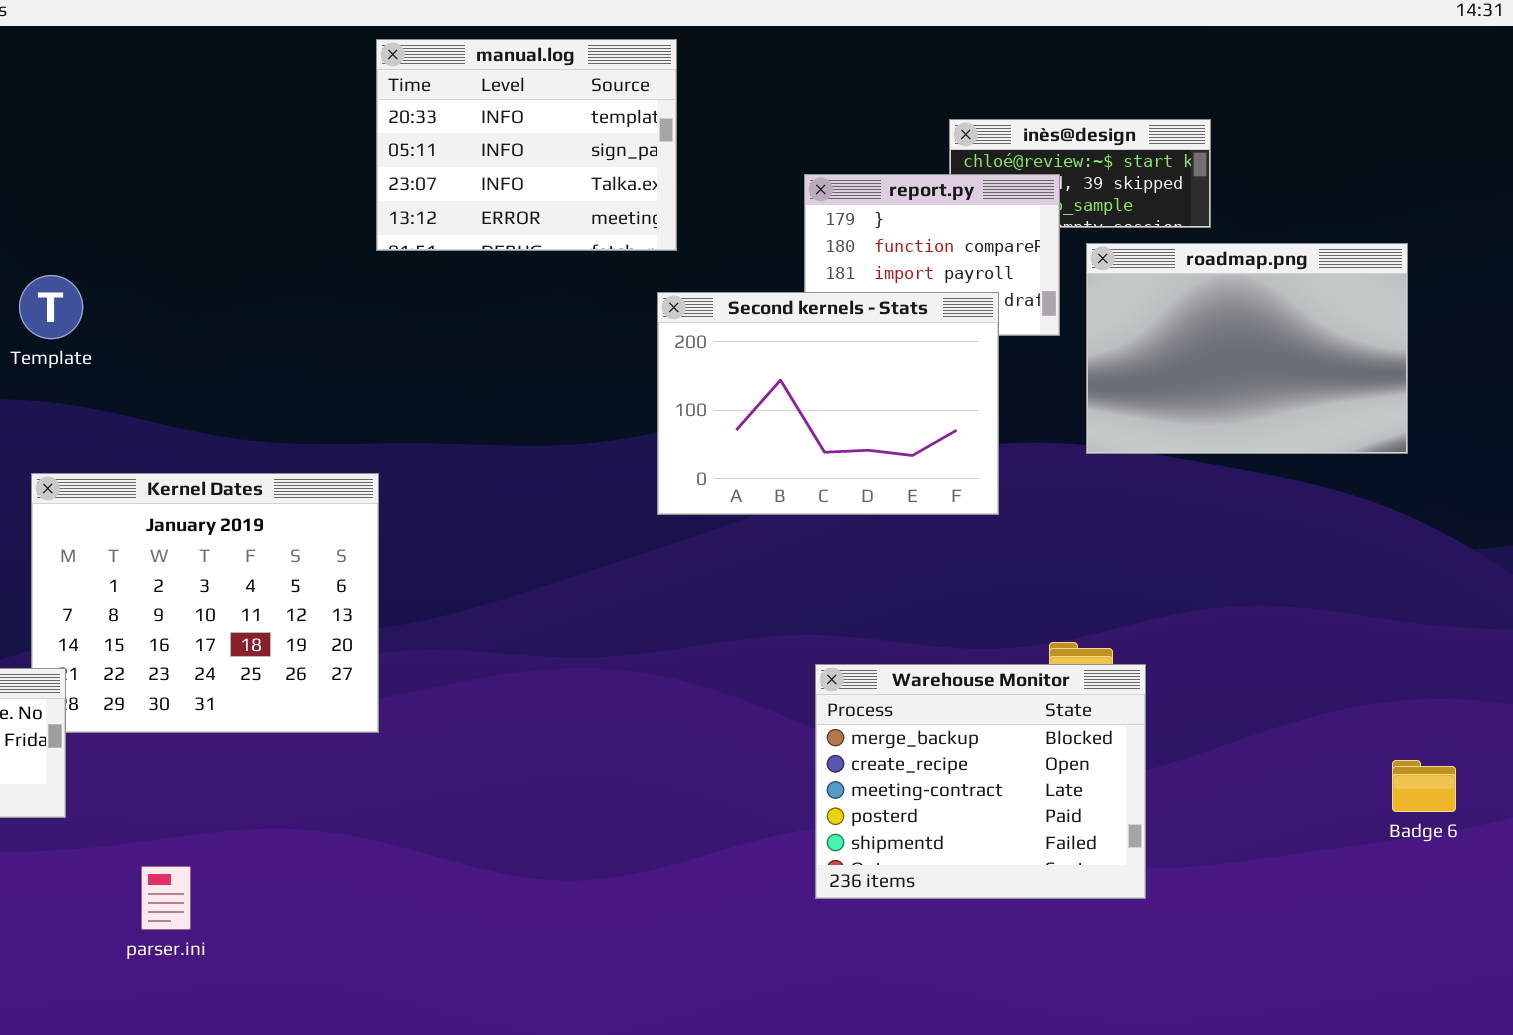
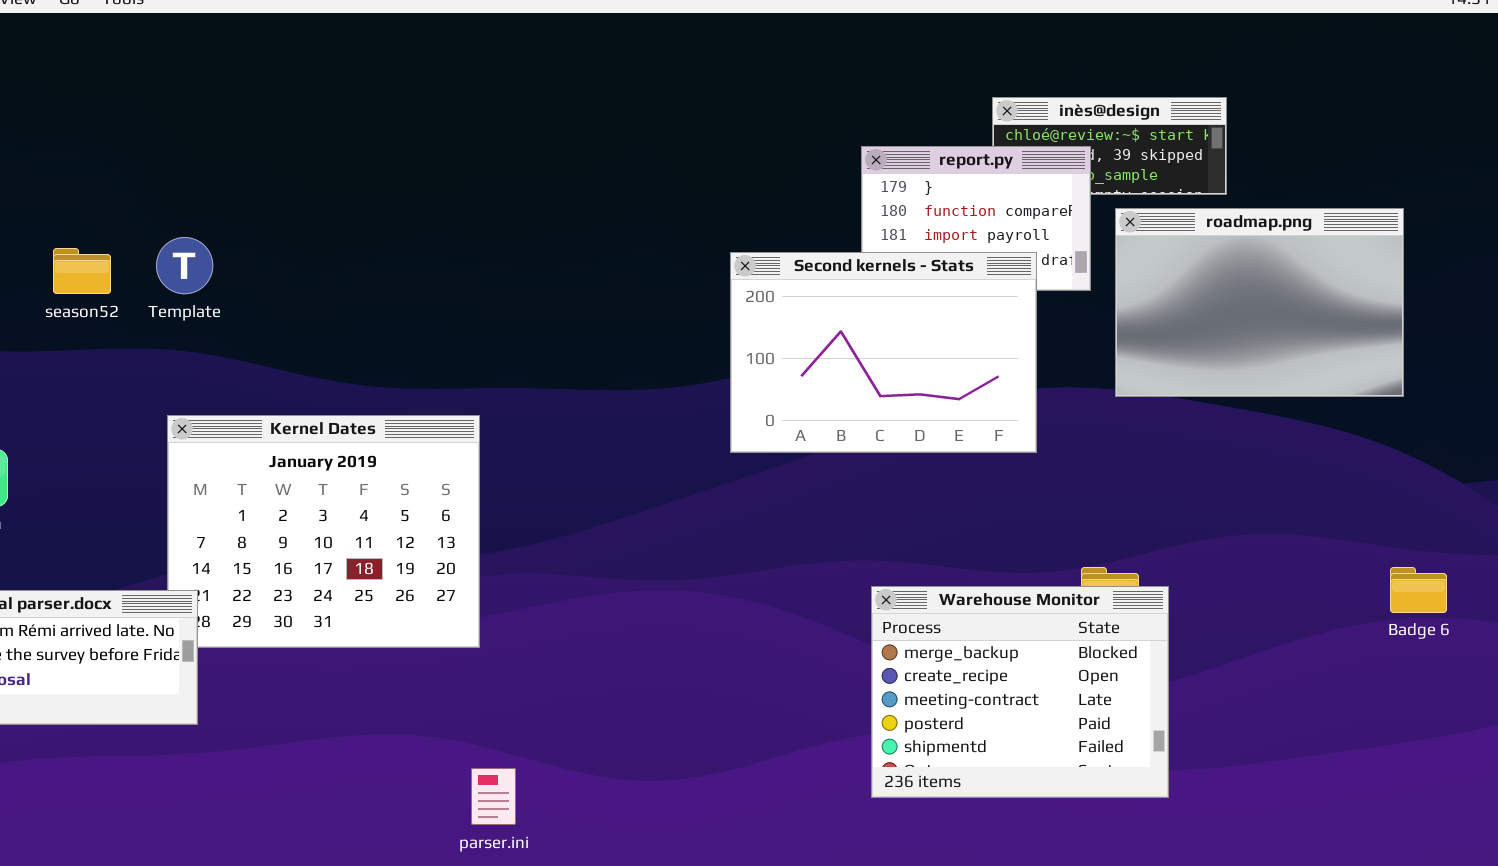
manual.log: [376,39,677,251] -> none, closed
Badge 6: [1392,760,1456,812] -> [1390,567,1447,613], moved
parser.ini: [141,866,191,930] -> [471,768,516,825], moved

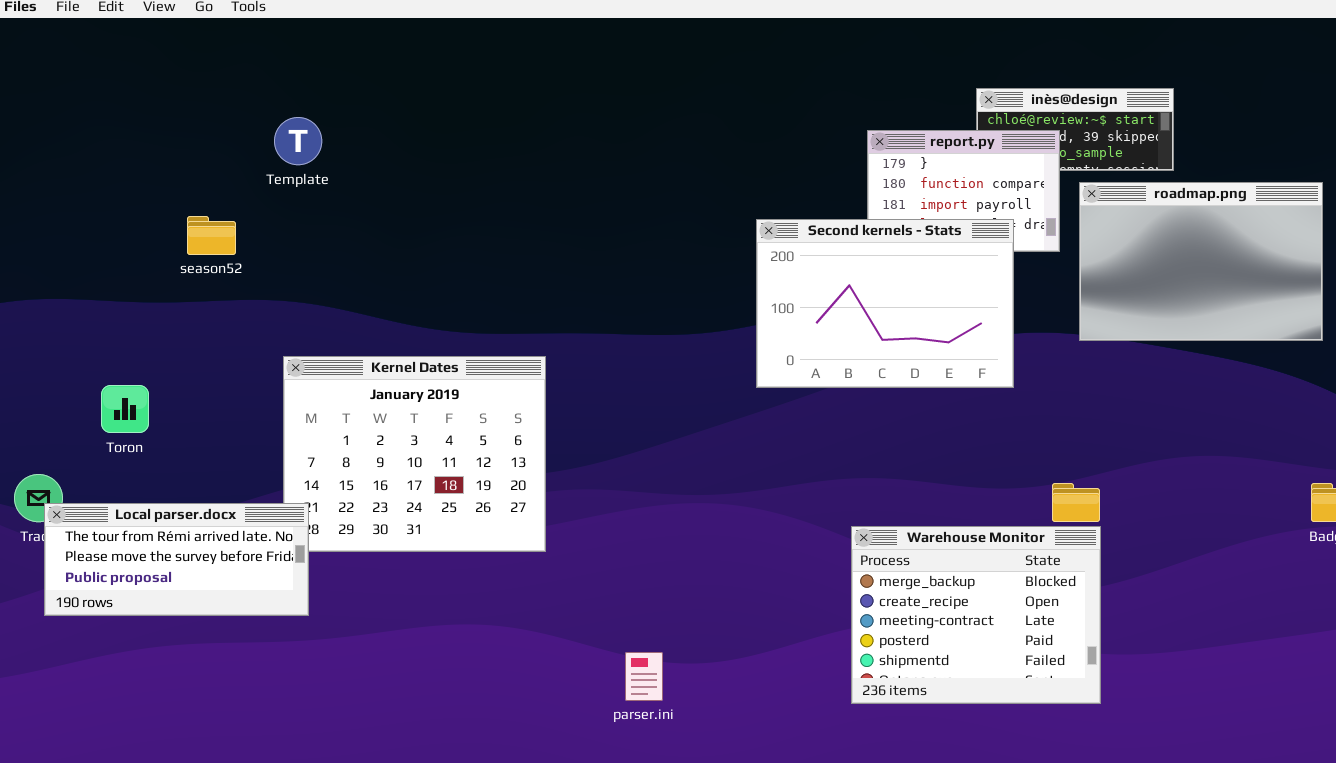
Template: [156,237,213,294] -> [274,117,322,165], moved
Warehouse Monitor: [871,586,1169,798] -> [851,526,1101,704], moved
parser.ini: [471,768,516,825] -> [625,652,663,701], moved

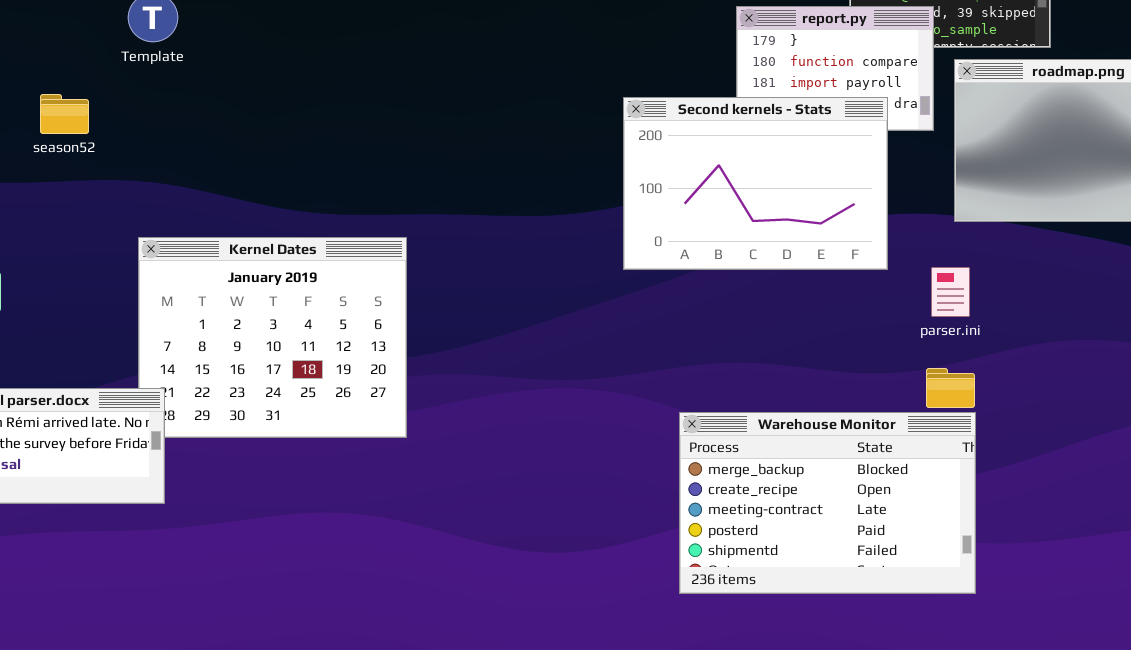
Warehouse Monitor: [851,526,1101,704] -> [679,412,976,594], resized
parser.ini: [625,652,663,701] -> [931,267,970,317], moved

